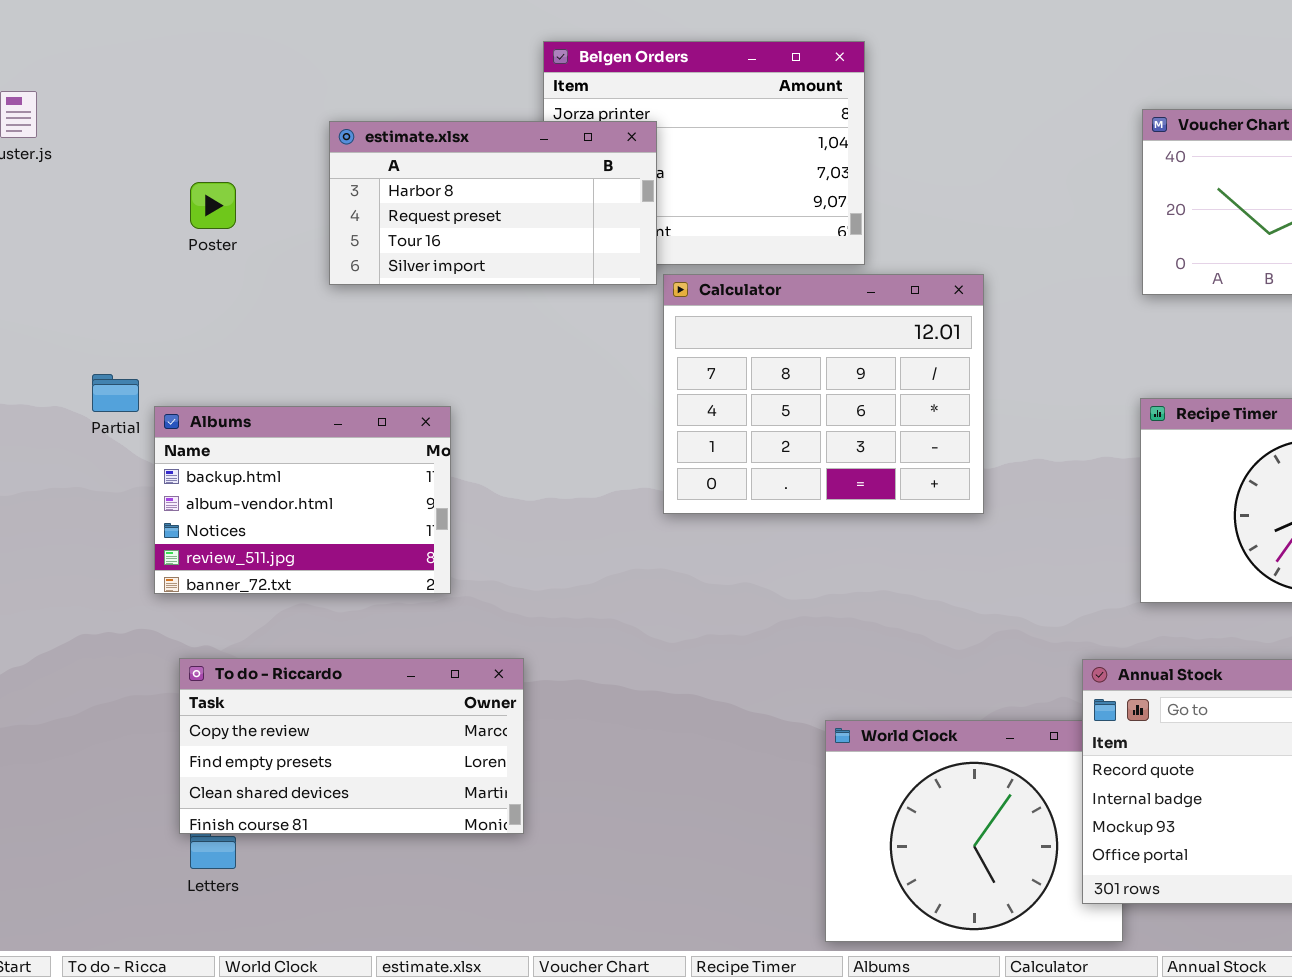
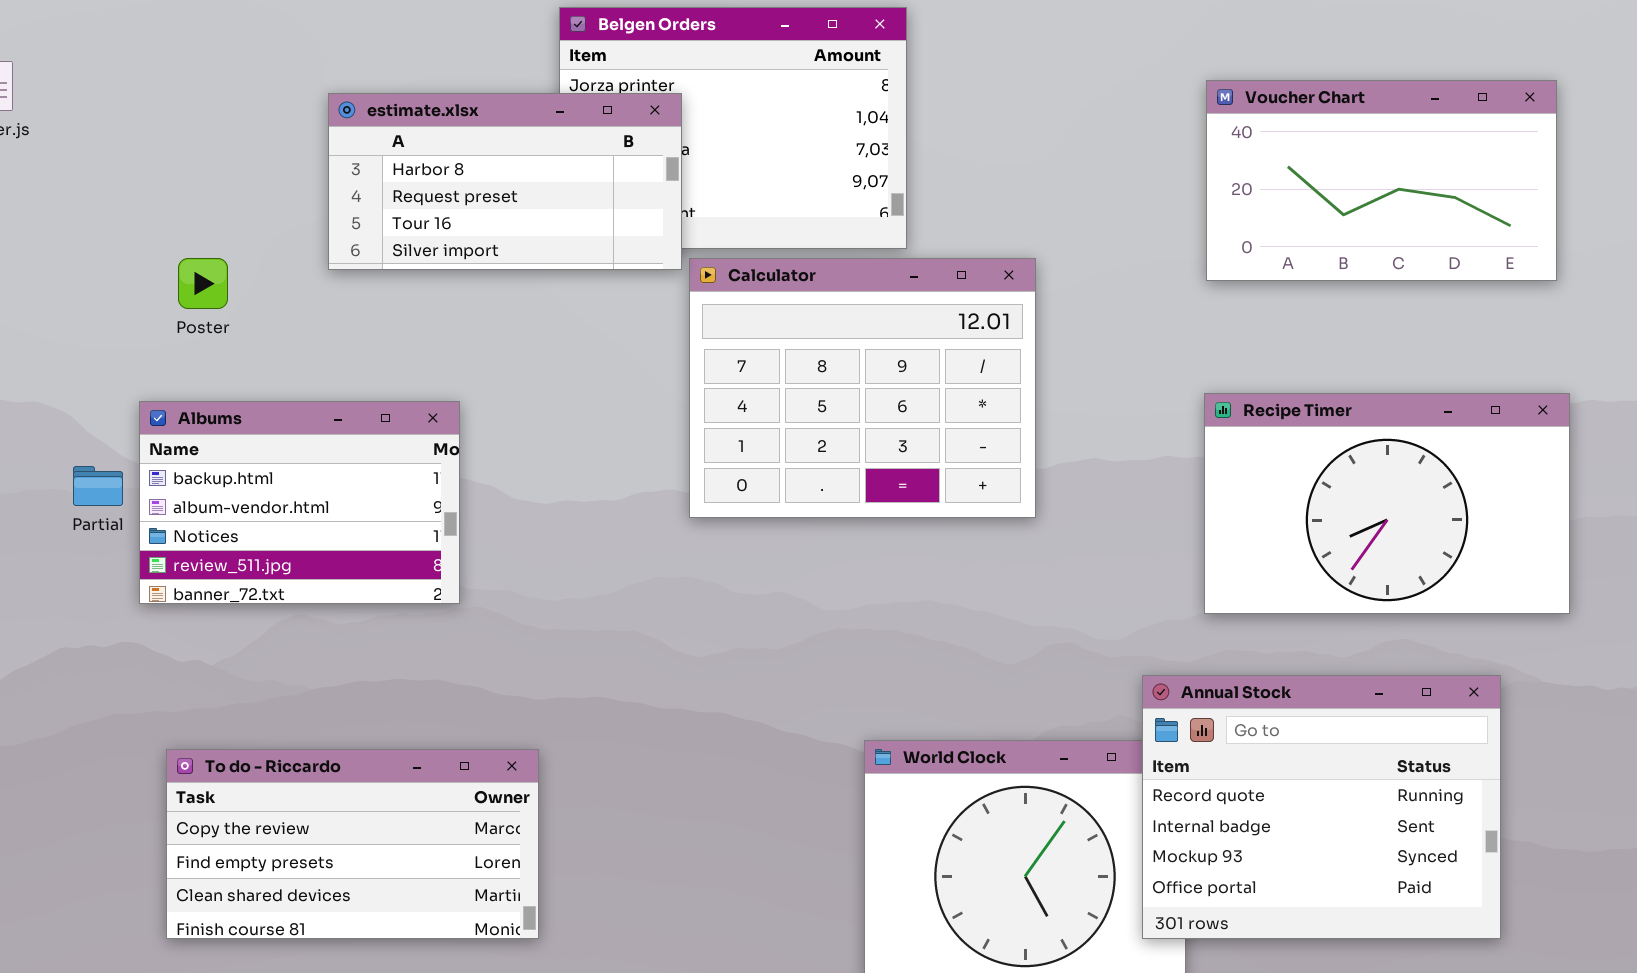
Poster: [190,182,236,229] -> [178,258,228,309], moved
Partial: [92,374,139,412] -> [73,466,123,506], moved
To do - Riccardo: [179,658,524,834] -> [166,749,539,939], moved

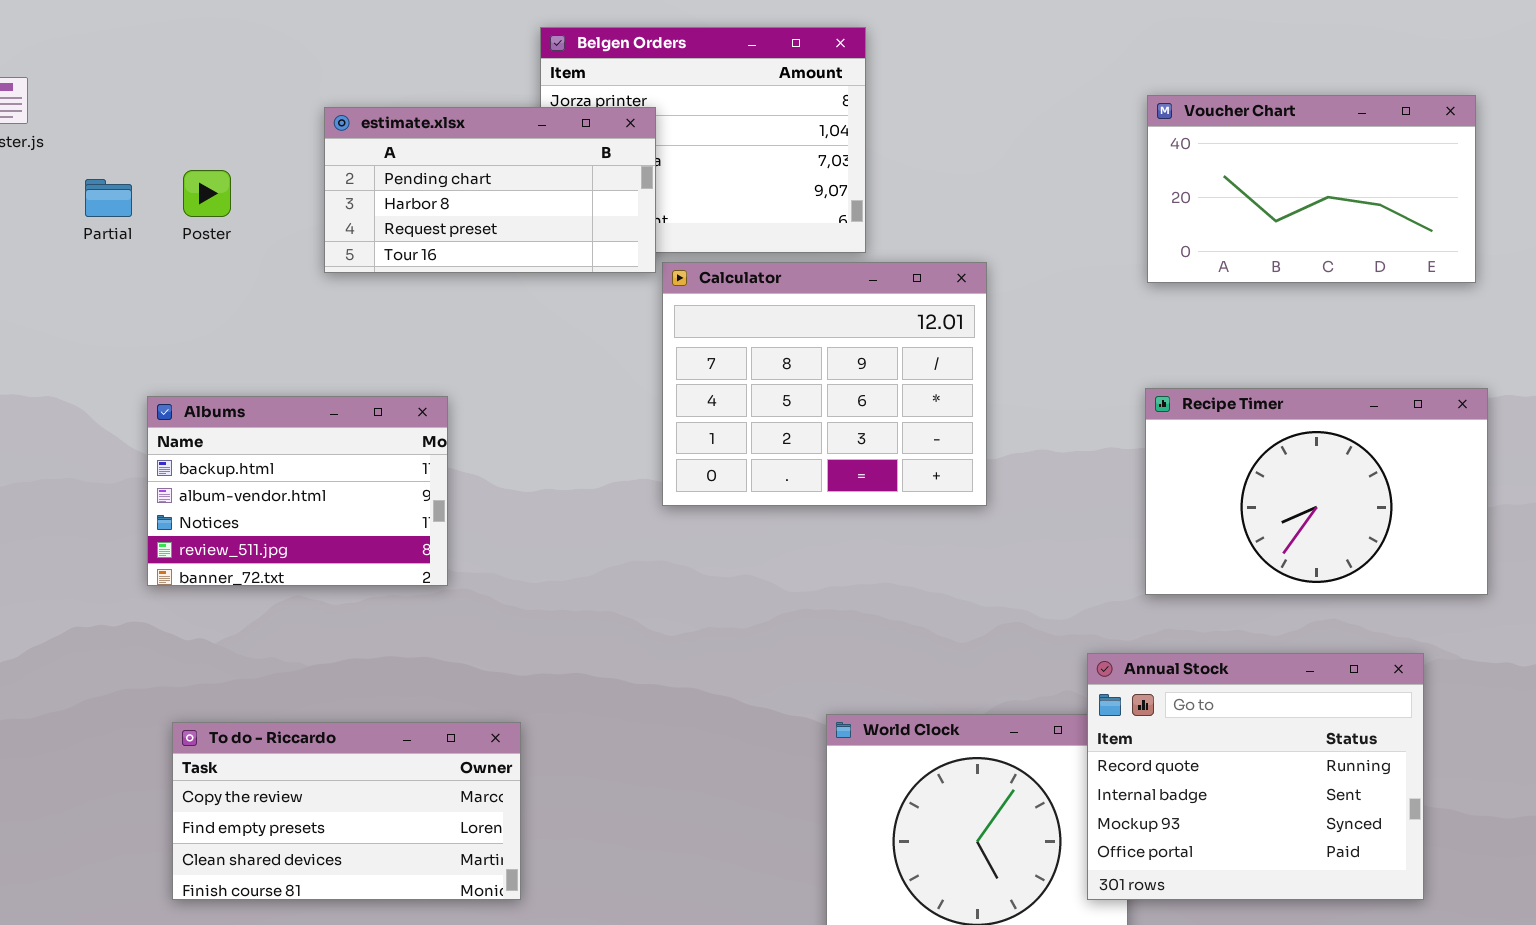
estimate.xlsx: [328,93,682,270] -> [324,107,656,273], scrolled up 1 row
Poster: [178,258,228,309] -> [183,170,231,217], moved
Partial: [73,466,123,506] -> [85,179,132,217], moved

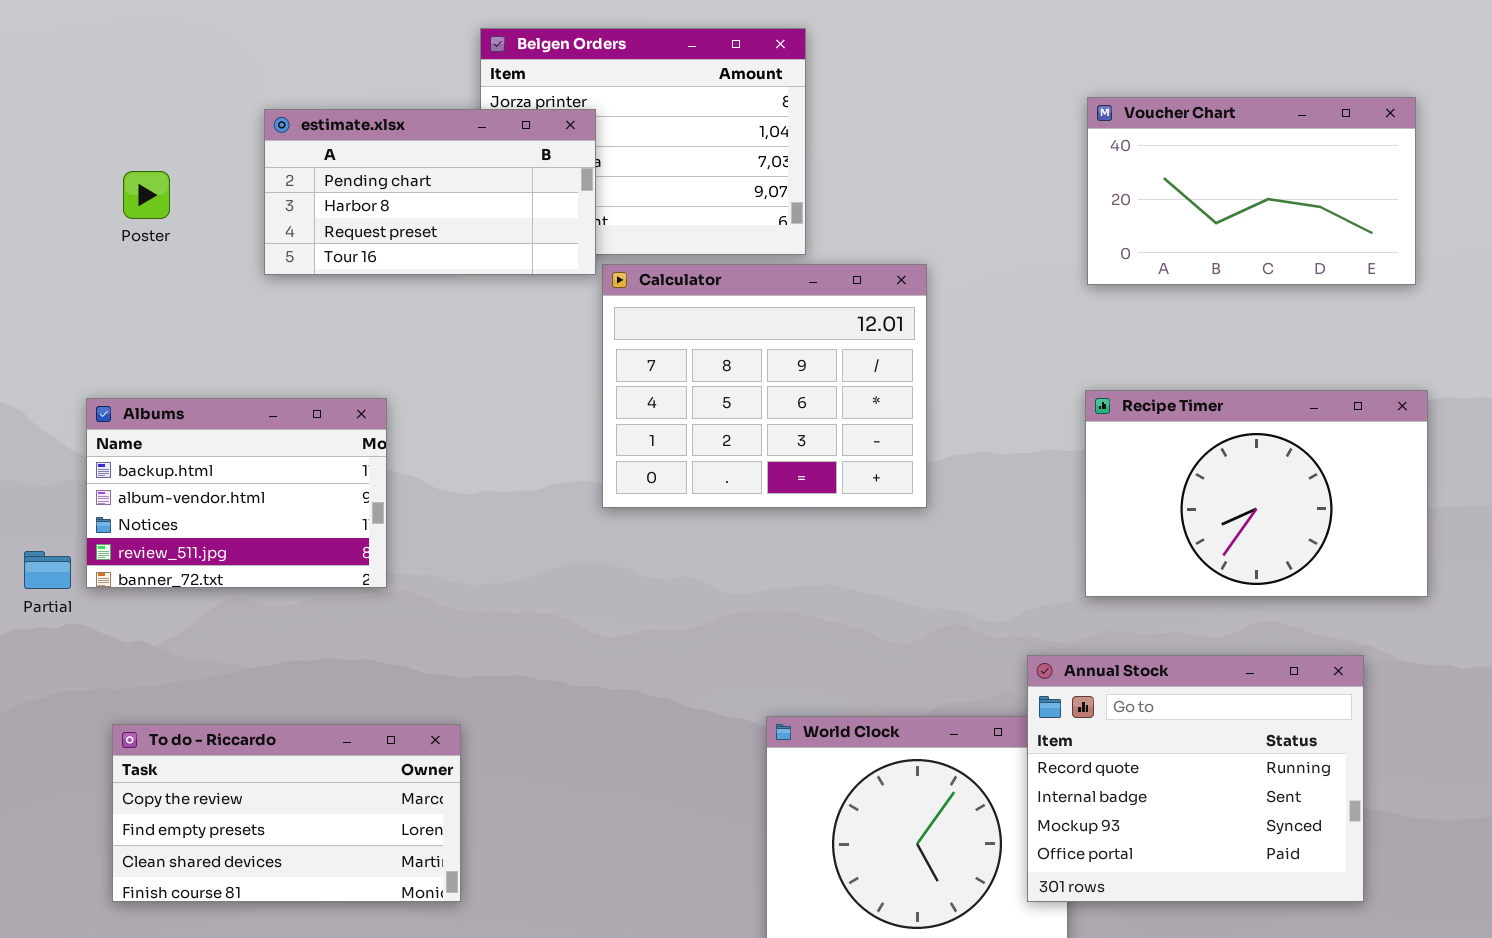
Partial: [85,179,132,217] -> [24,551,71,589], moved

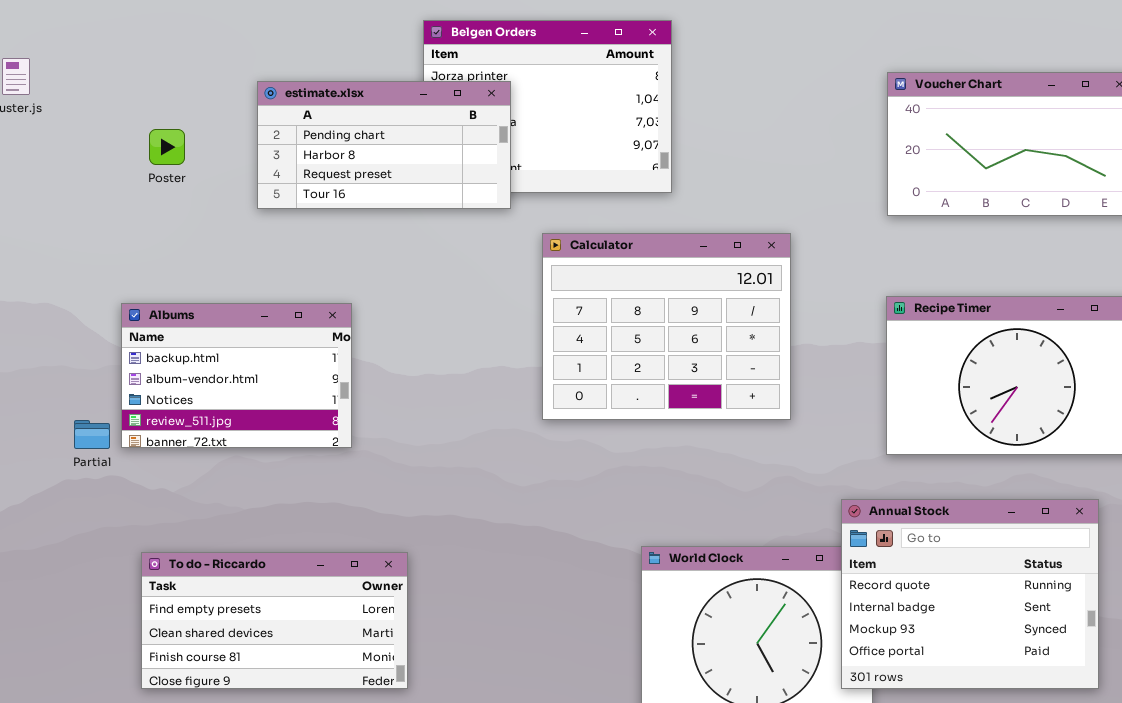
Calculator: [602,264,927,508] -> [542,233,791,420], moved
To do - Riccardo: [112,724,461,902] -> [141,552,408,689], scrolled down 1 row

